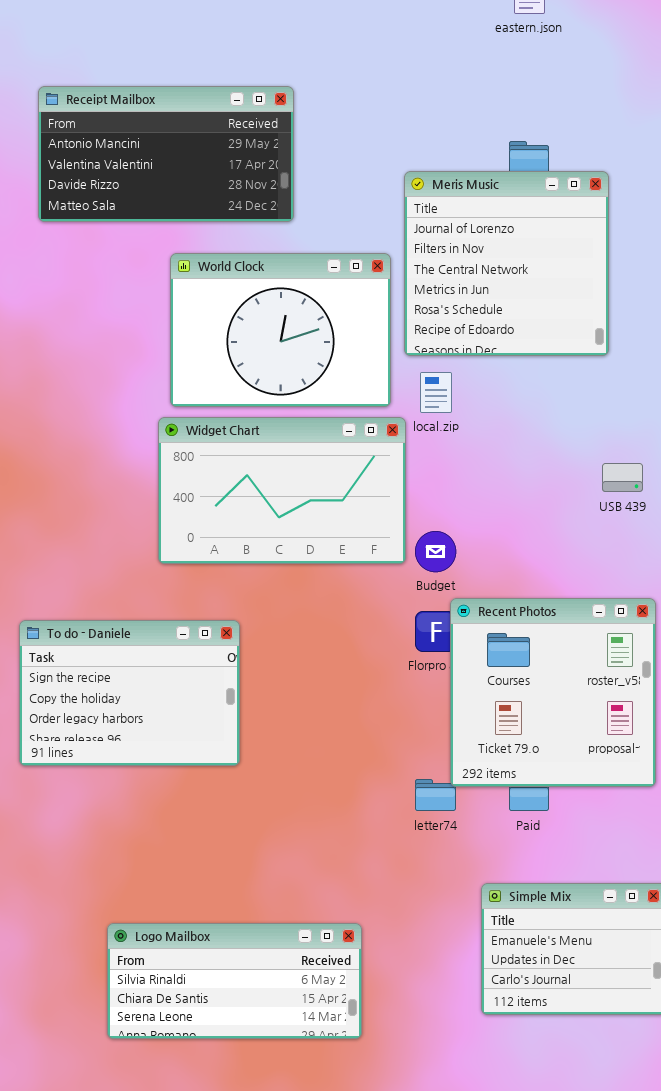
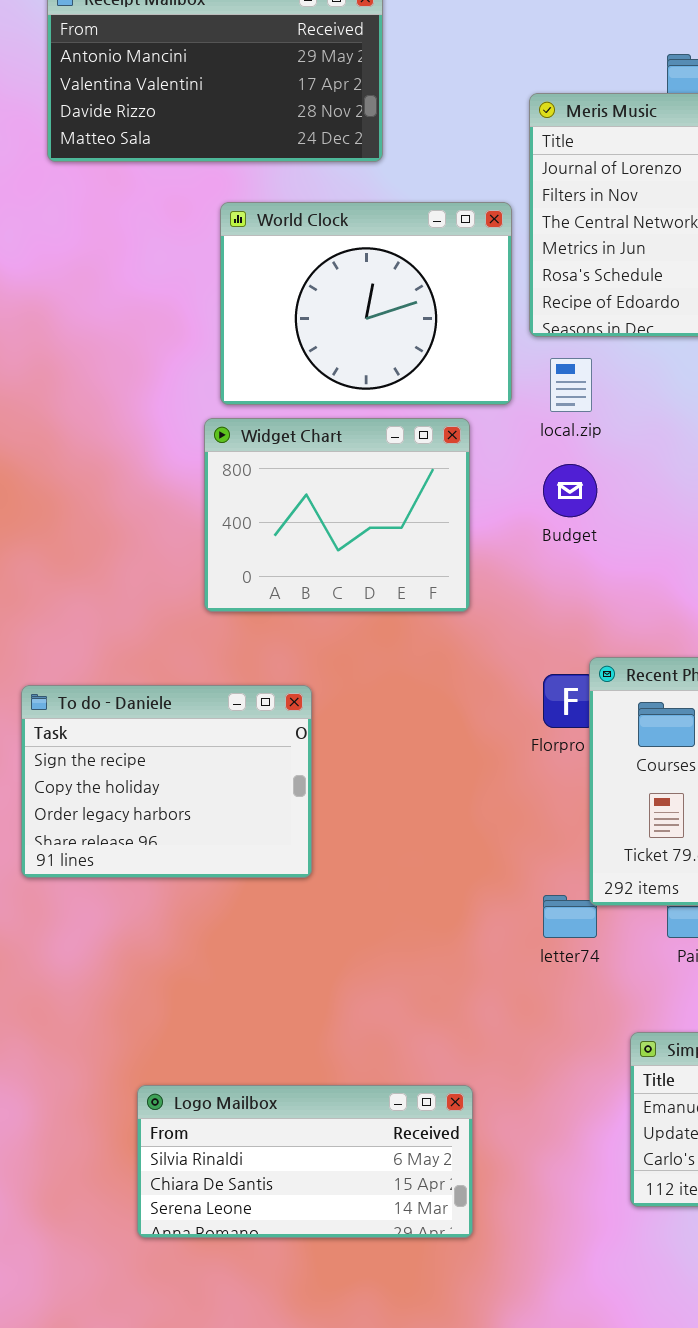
Widget Chart: [158,417,406,564] -> [204,418,470,612], resized
Budget: [415,531,456,572] -> [543,464,597,517], moved

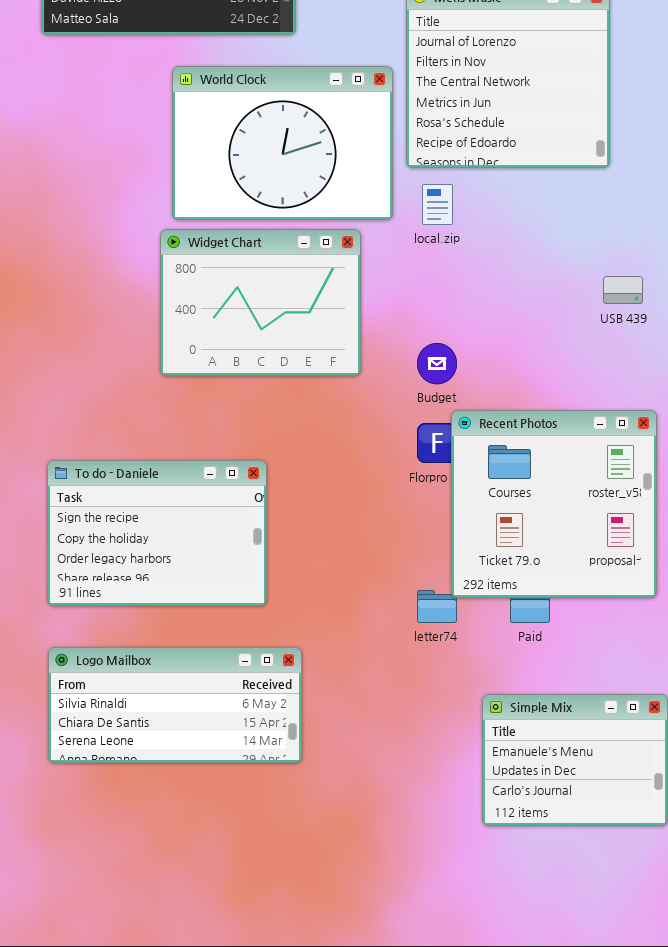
Budget: [543,464,597,517] -> [417,343,457,384], moved
To do - Daniele: [21,685,312,878] -> [47,460,267,606], moved
Logo Mailbox: [137,1085,473,1238] -> [48,647,302,763], moved

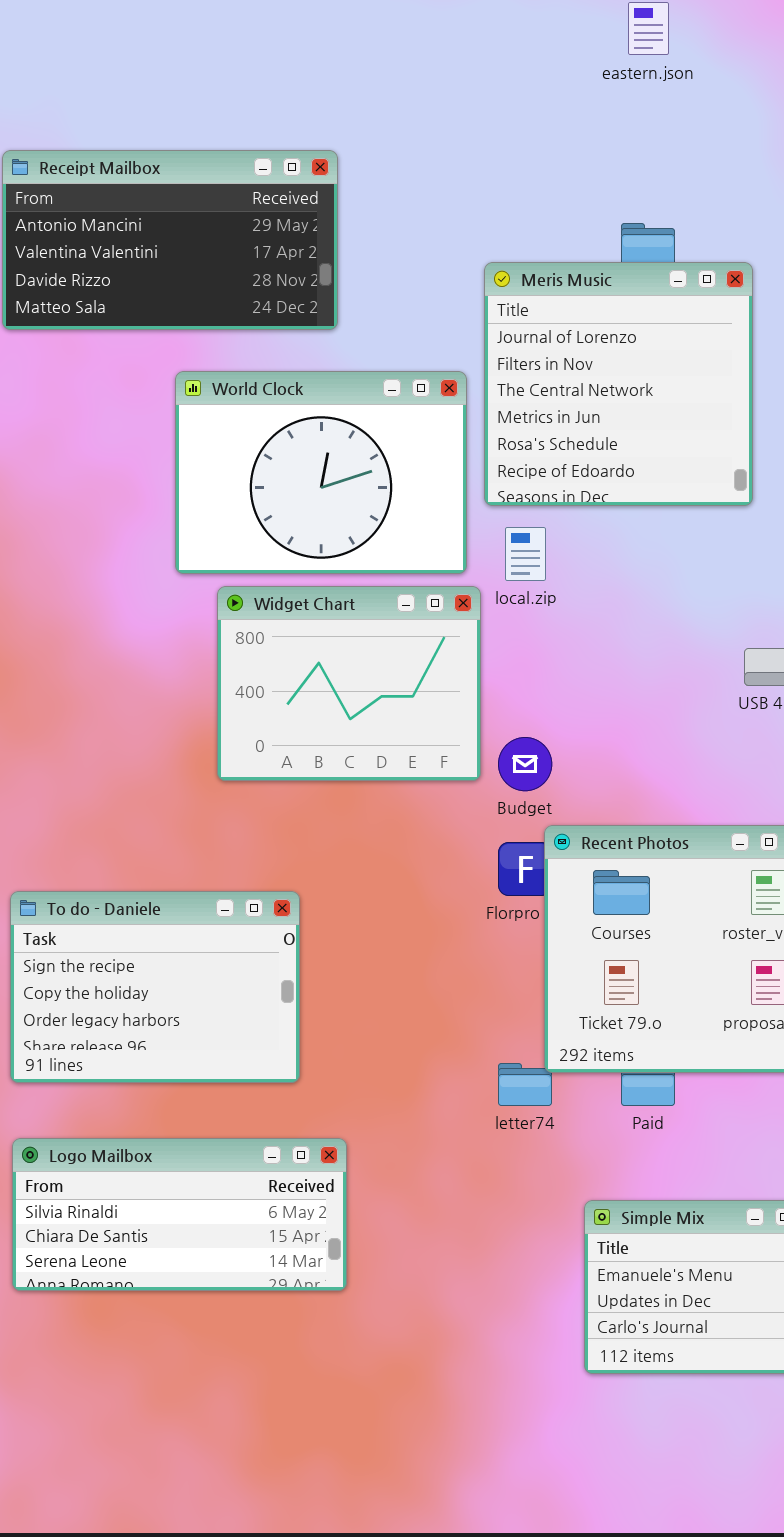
Widget Chart: [160,229,361,376] -> [217,586,481,781], moved

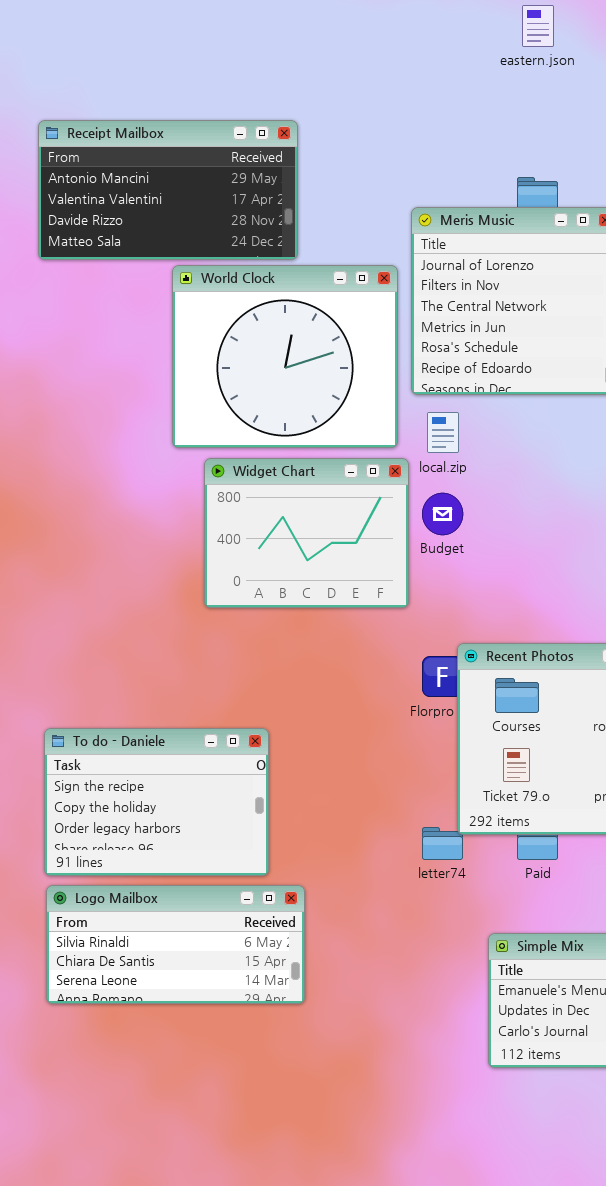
World Clock: [175,371,467,574] -> [172,265,398,448], resized
Budget: [498,737,552,791] -> [422,493,463,535], moved
To do - Daniele: [10,891,300,1083] -> [44,728,269,876], moved

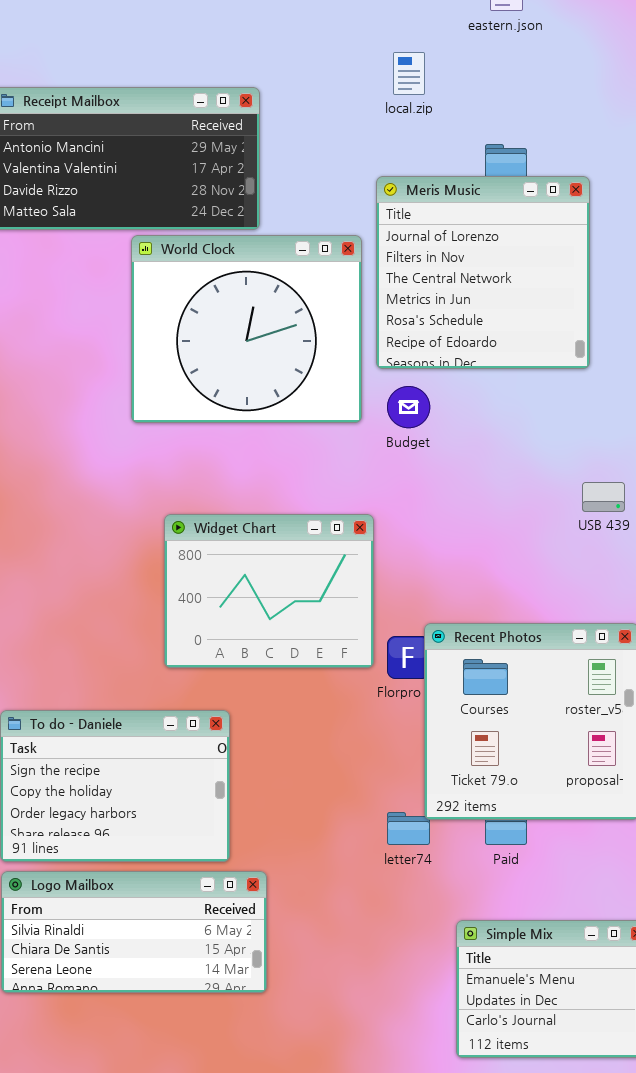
local.zip: [427,412,459,453] -> [393,52,425,95], moved
Widget Chart: [204,458,409,608] -> [164,514,374,668], moved
Budget: [422,493,463,535] -> [387,386,430,428], moved

